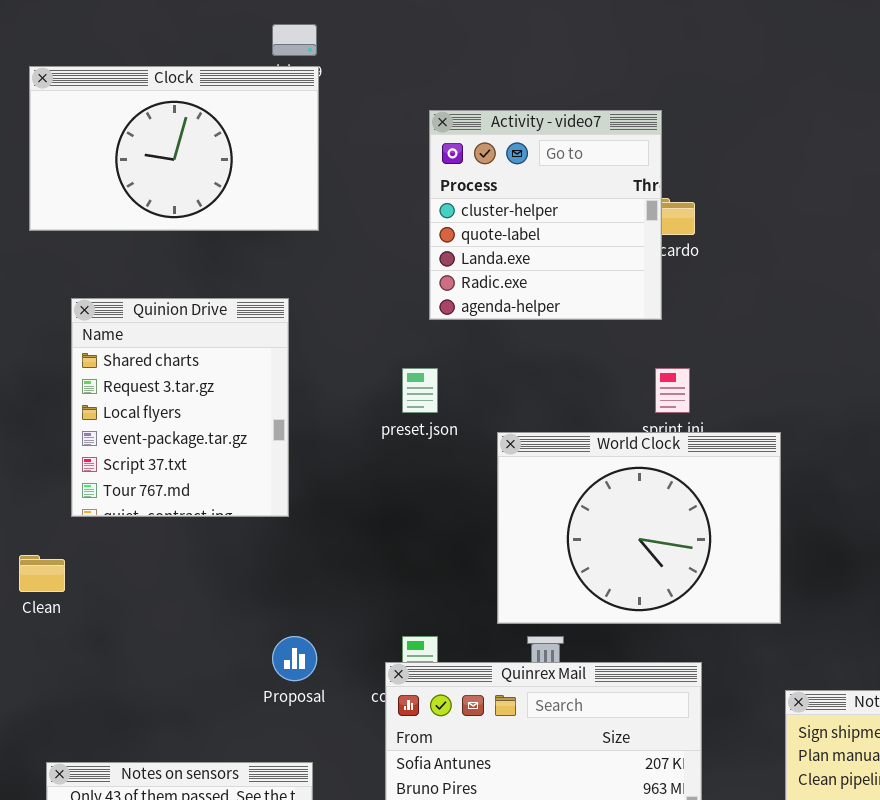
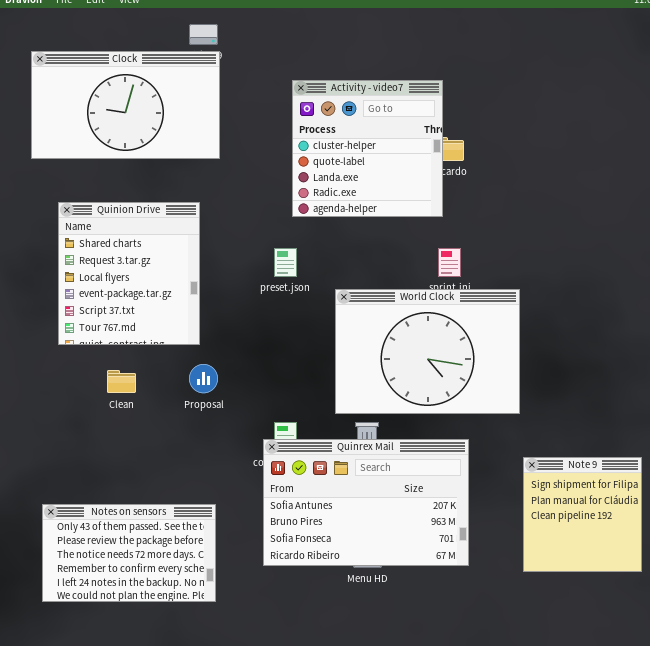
Clean: [19,555,65,592] -> [107,370,136,393], moved
Proposal: [272,636,317,681] -> [189,364,218,393], moved

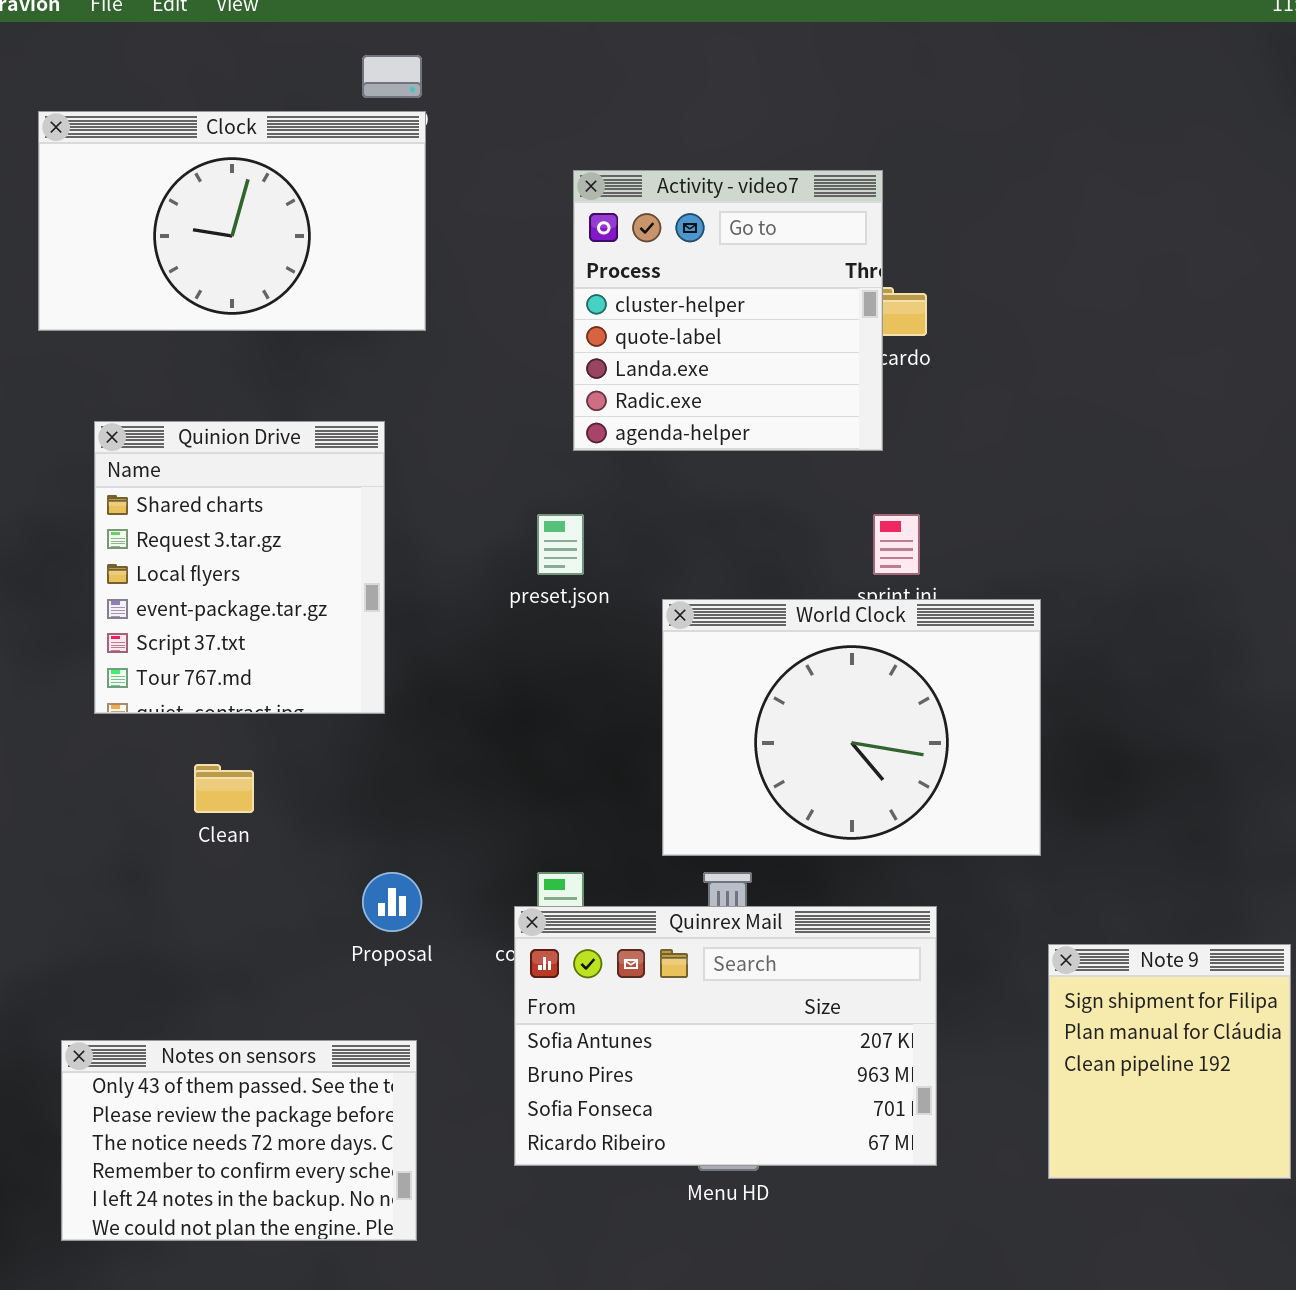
Proposal: [189,364,218,393] -> [362,872,422,932], moved

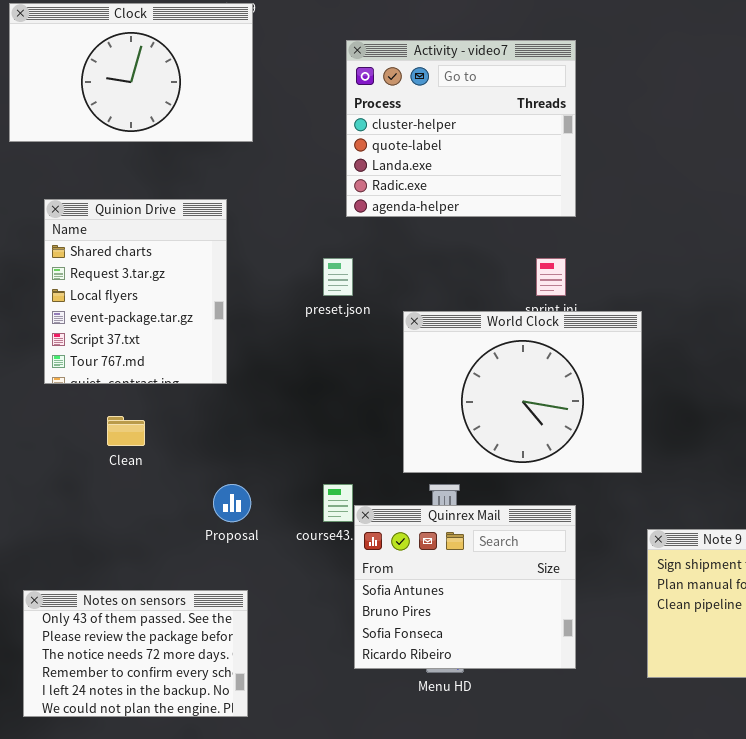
Activity - video7: [573,170,883,451] -> [346,40,576,217], resized
Quinrex Mail: [514,906,937,1166] -> [354,505,576,669], resized

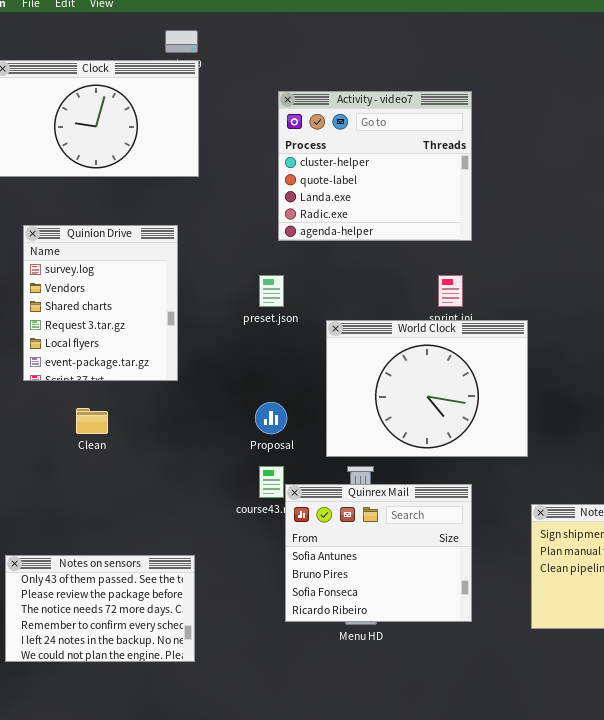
Quinion Drive: [44,199,227,384] -> [23,225,178,381], scrolled up 2 rows
Proposal: [213,484,251,522] -> [255,402,287,434], moved

